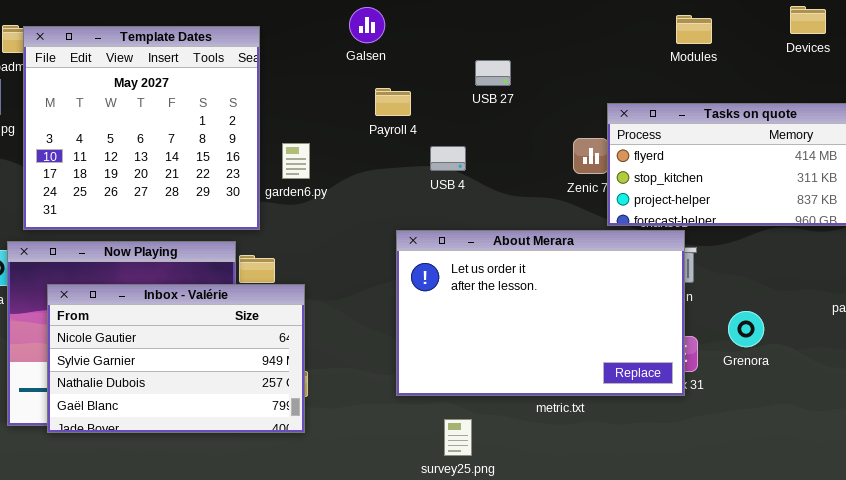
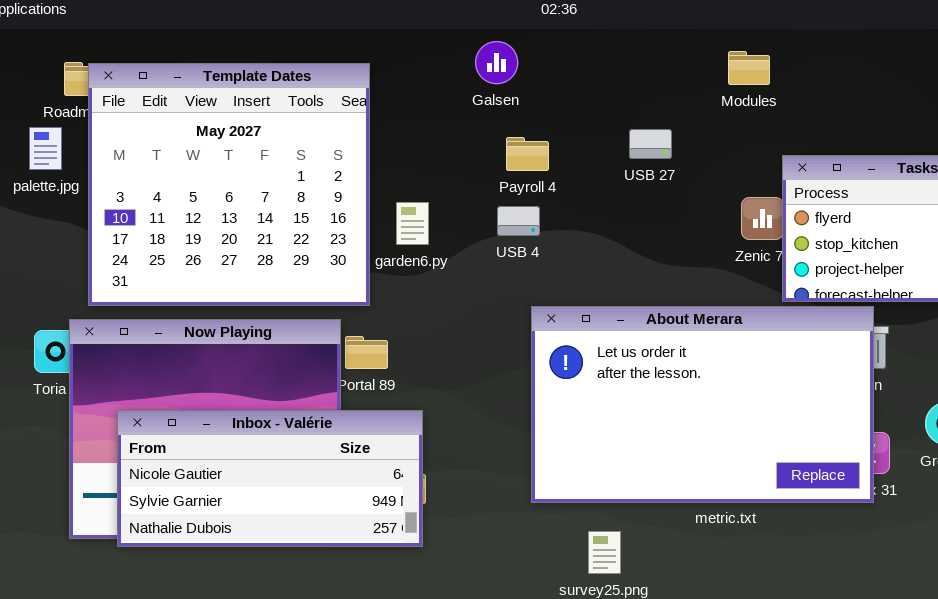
Modules: [676,15,712,44] -> [728,51,770,85], moved
USB 27: [475,60,511,86] -> [629,129,672,159], moved
USB 4: [430,146,466,171] -> [497,206,540,236], moved
Inbox - Valérie: [47,284,305,433] -> [117,410,423,547], resized

